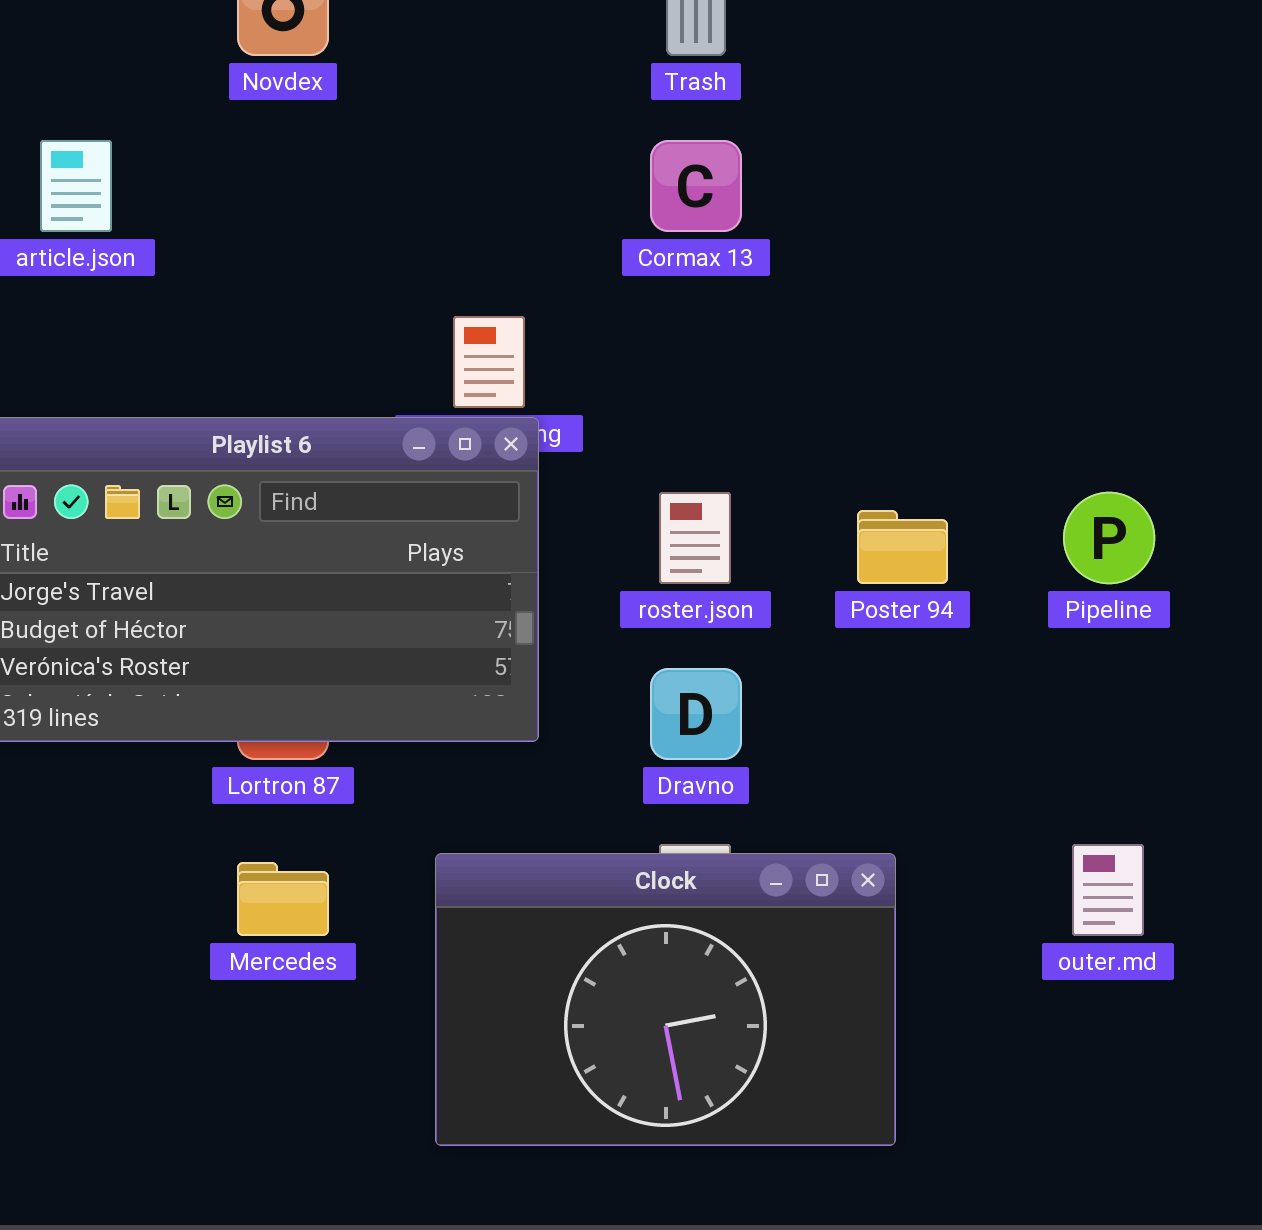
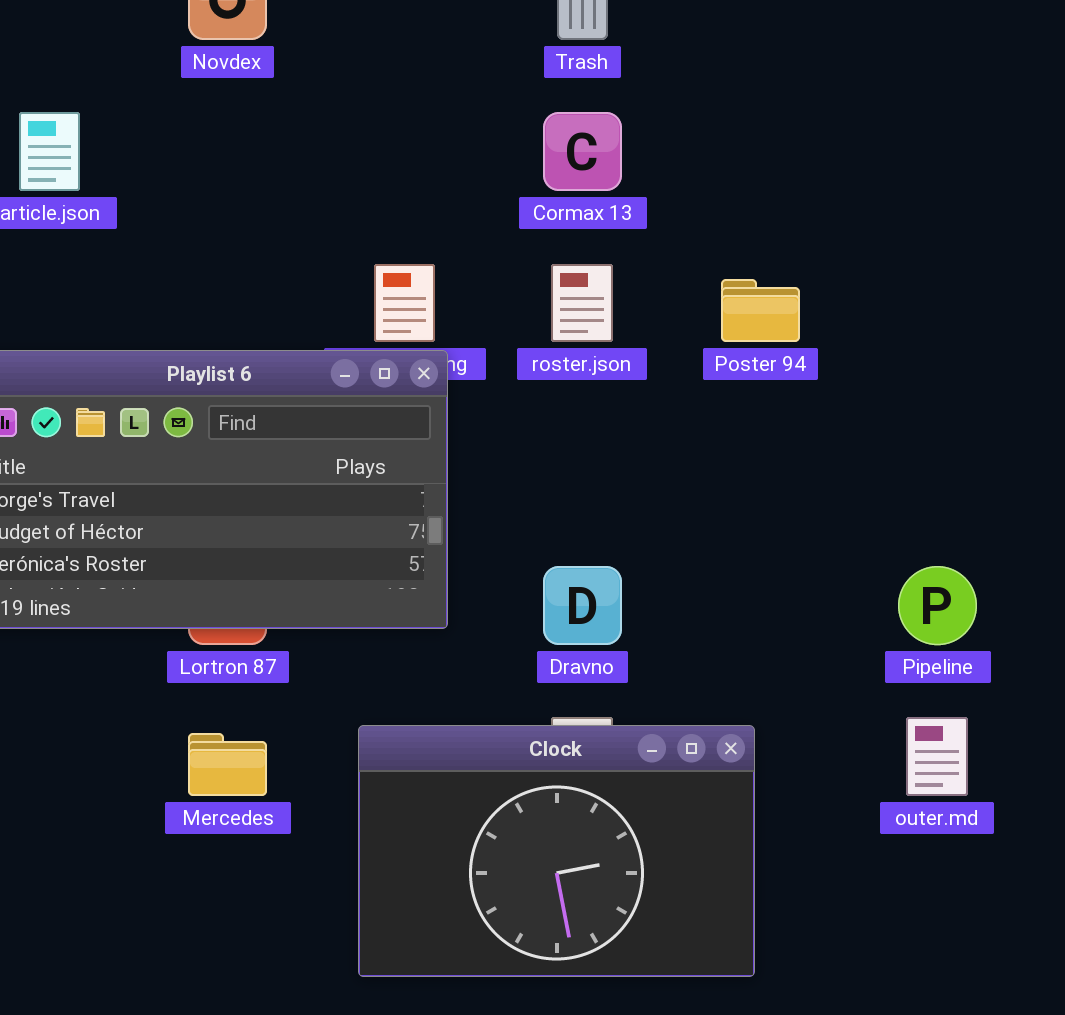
roster.json: [659,492,731,584] -> [551,264,613,342], moved
Pipeline: [1063,492,1155,584] -> [898,566,977,645], moved
Poster 94: [857,510,948,584] -> [721,279,800,342], moved

